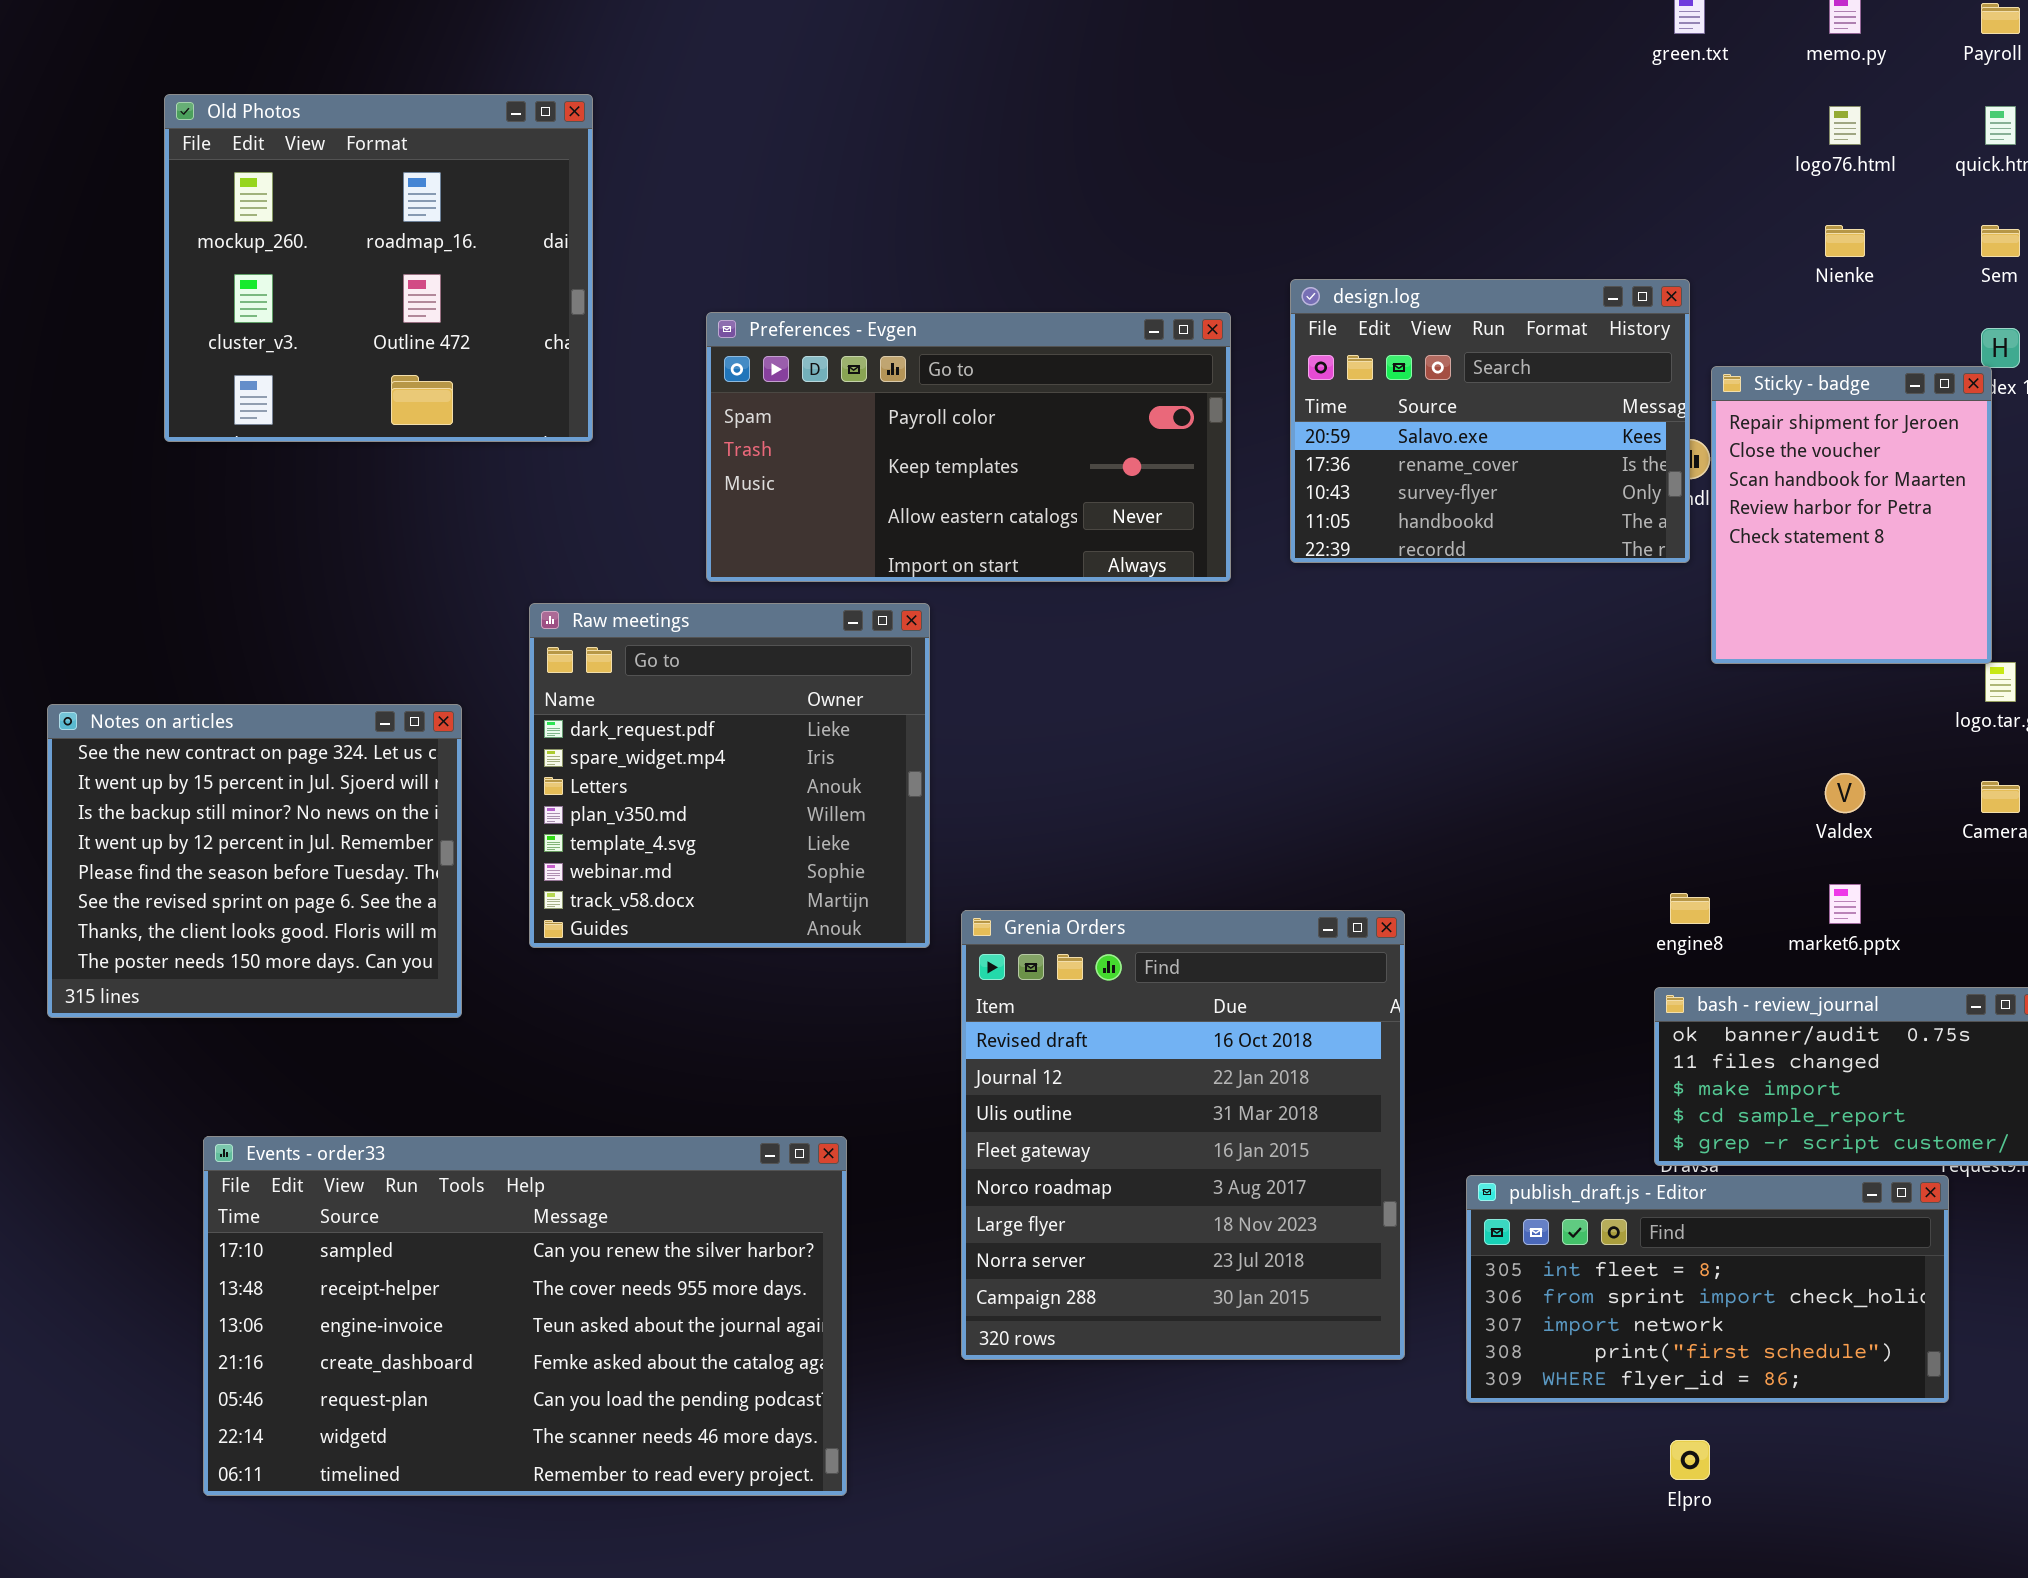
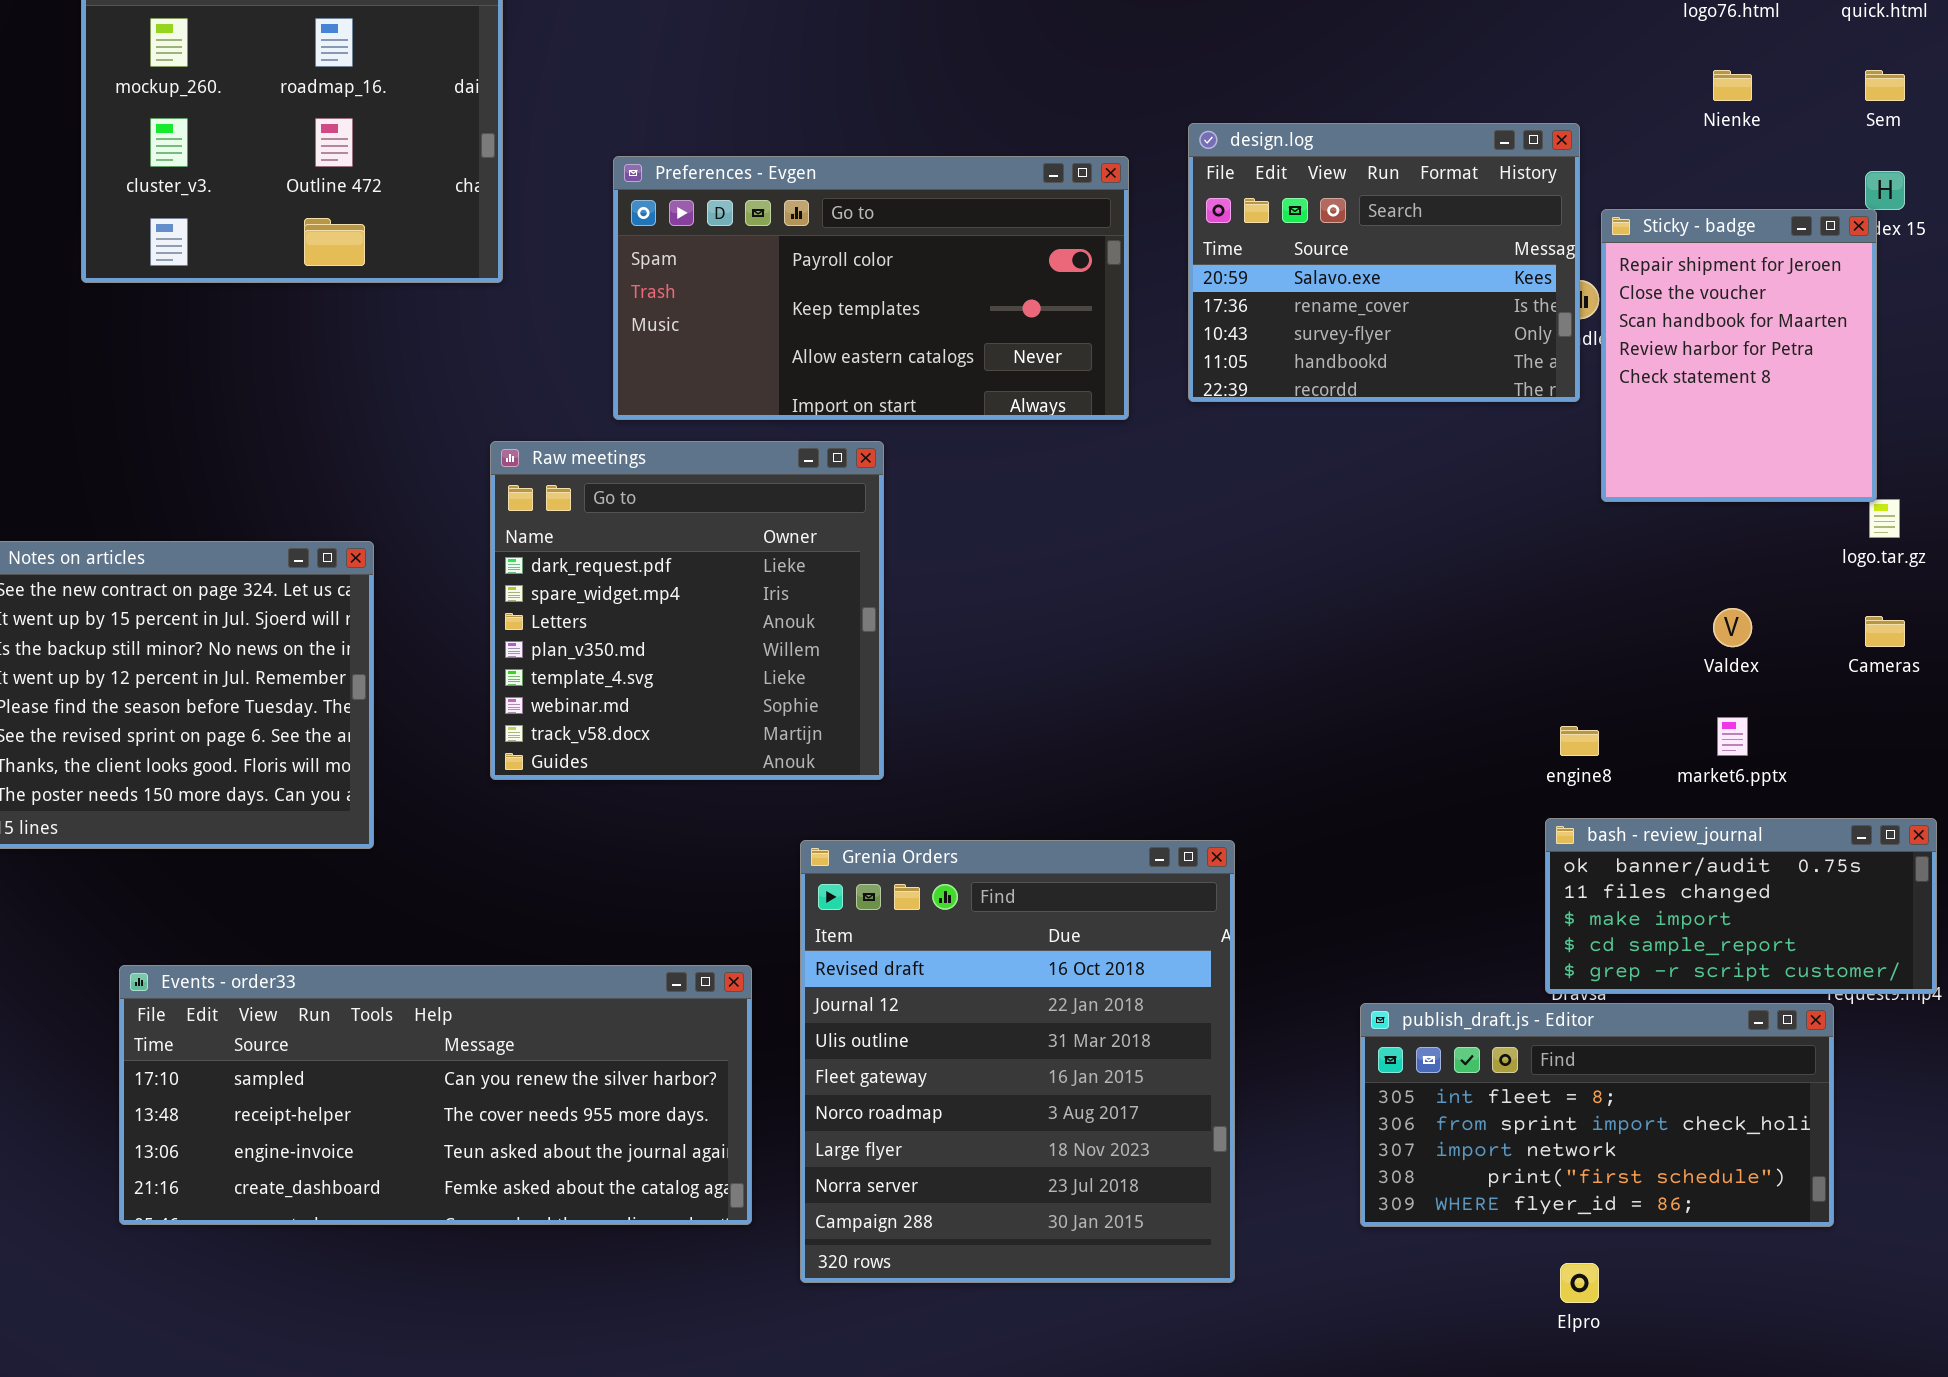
Raw meetings: [529,603,930,948] -> [490,441,884,780], moved
Grenia Orders: [961,910,1405,1360] -> [800,840,1235,1283], moved
Events - order33: [203,1136,847,1496] -> [119,965,752,1225], resized

